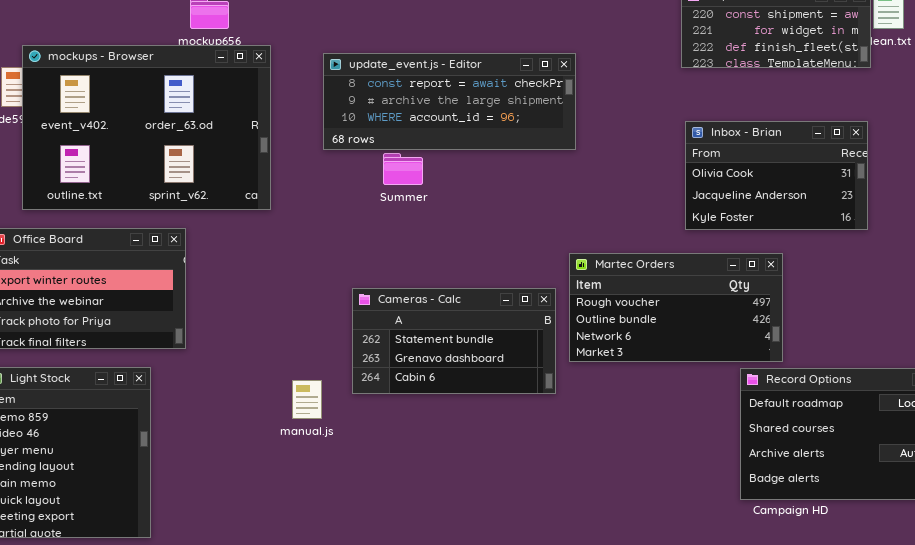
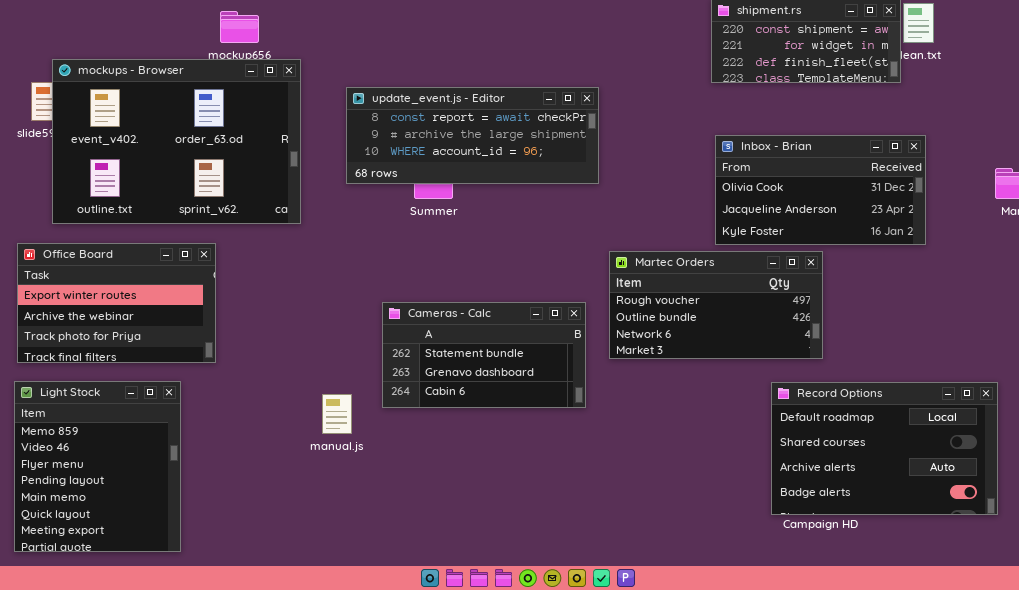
update_event.js - Editor: [323,53,576,150] -> [346,87,599,184], moved
Inbox - Brian: [685,121,868,230] -> [715,135,926,245], resized
Martec Orders: [569,253,783,362] -> [609,251,823,359], moved

